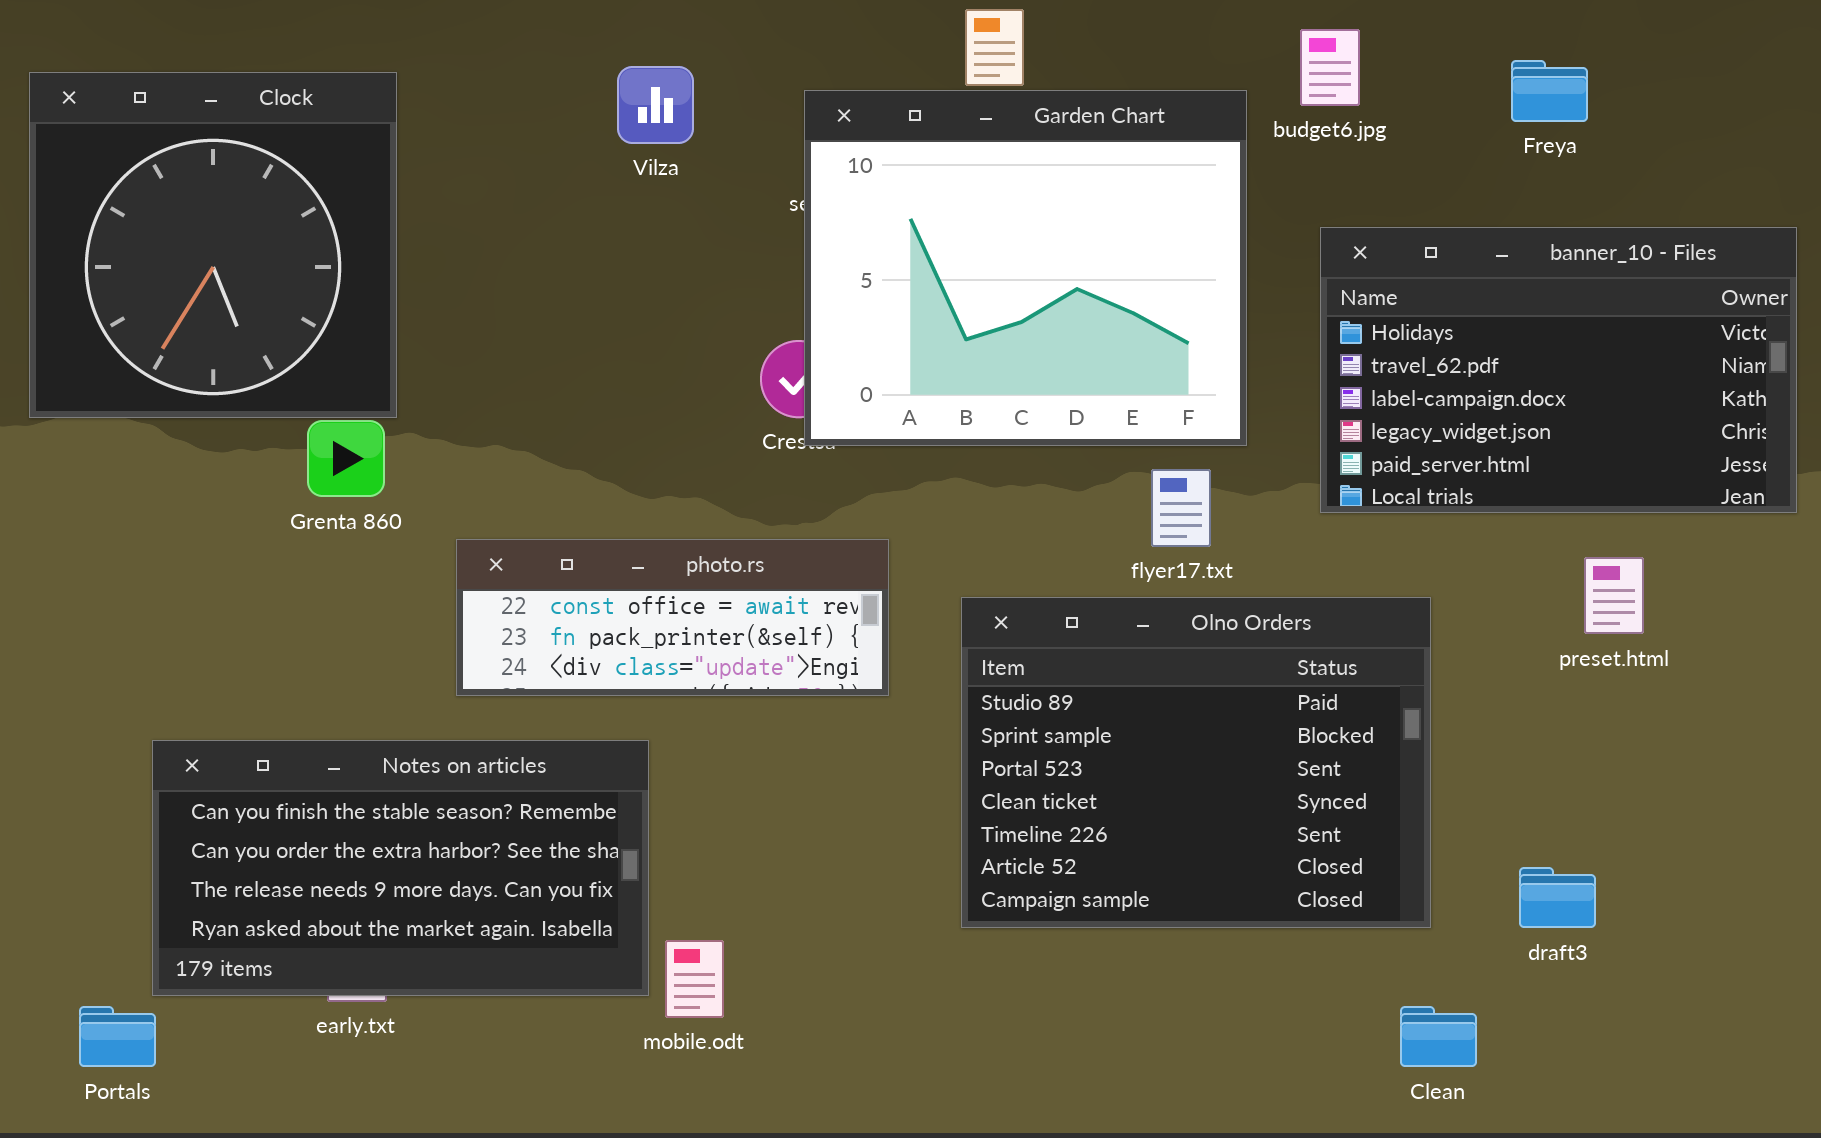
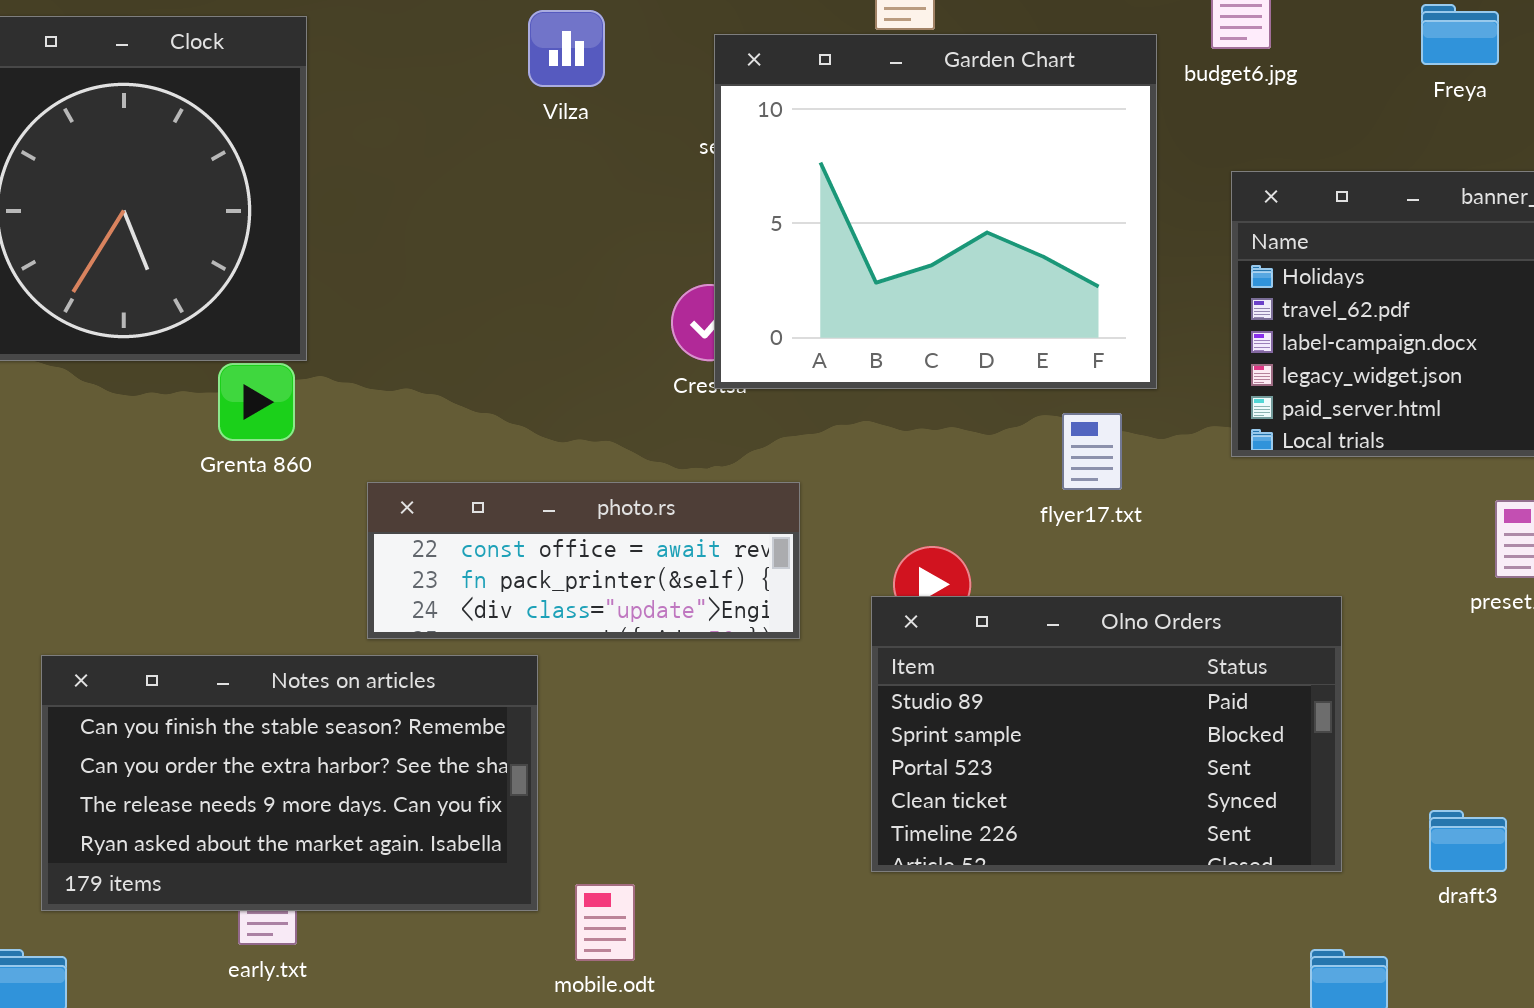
Olno Orders: [961,597,1431,928] -> [871,596,1342,872], resized
Notes on articles: [152,740,649,996] -> [41,655,538,911], moved

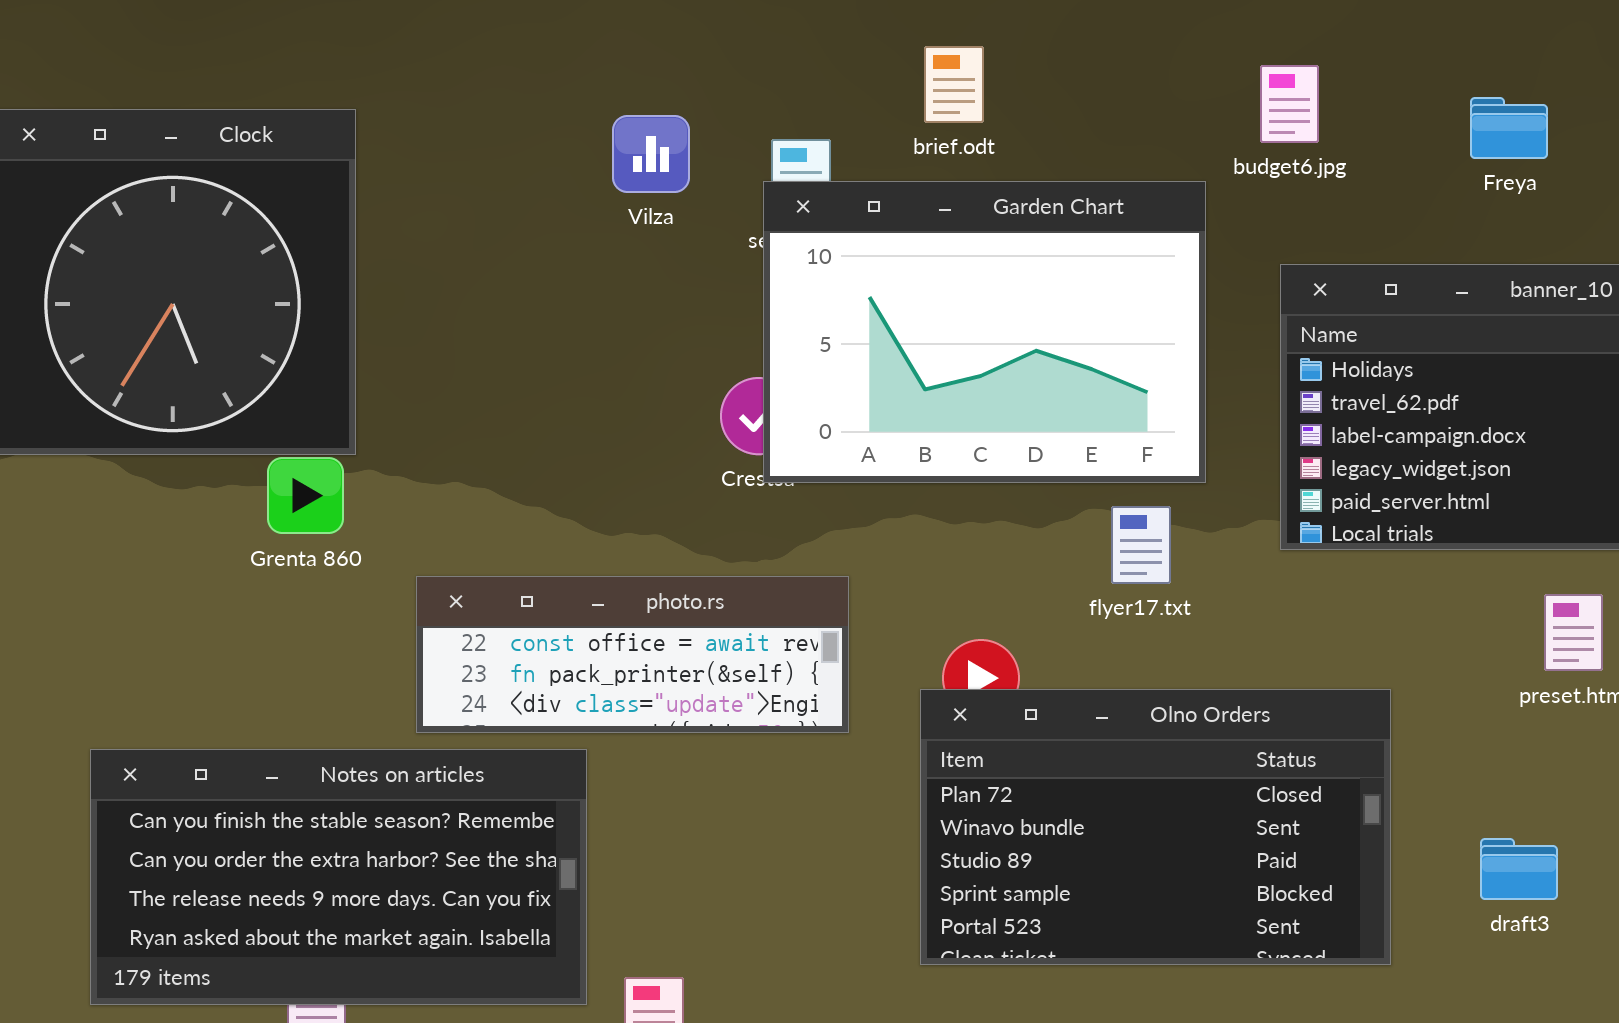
Vilza: [528,10,605,87] -> [612,115,690,193], moved
Garden Chart: [714,34,1157,389] -> [763,181,1206,483], resized
Olno Orders: [871,596,1342,872] -> [920,689,1391,965], scrolled up 2 rows
draft3: [1429,810,1507,872] -> [1480,838,1558,900], moved

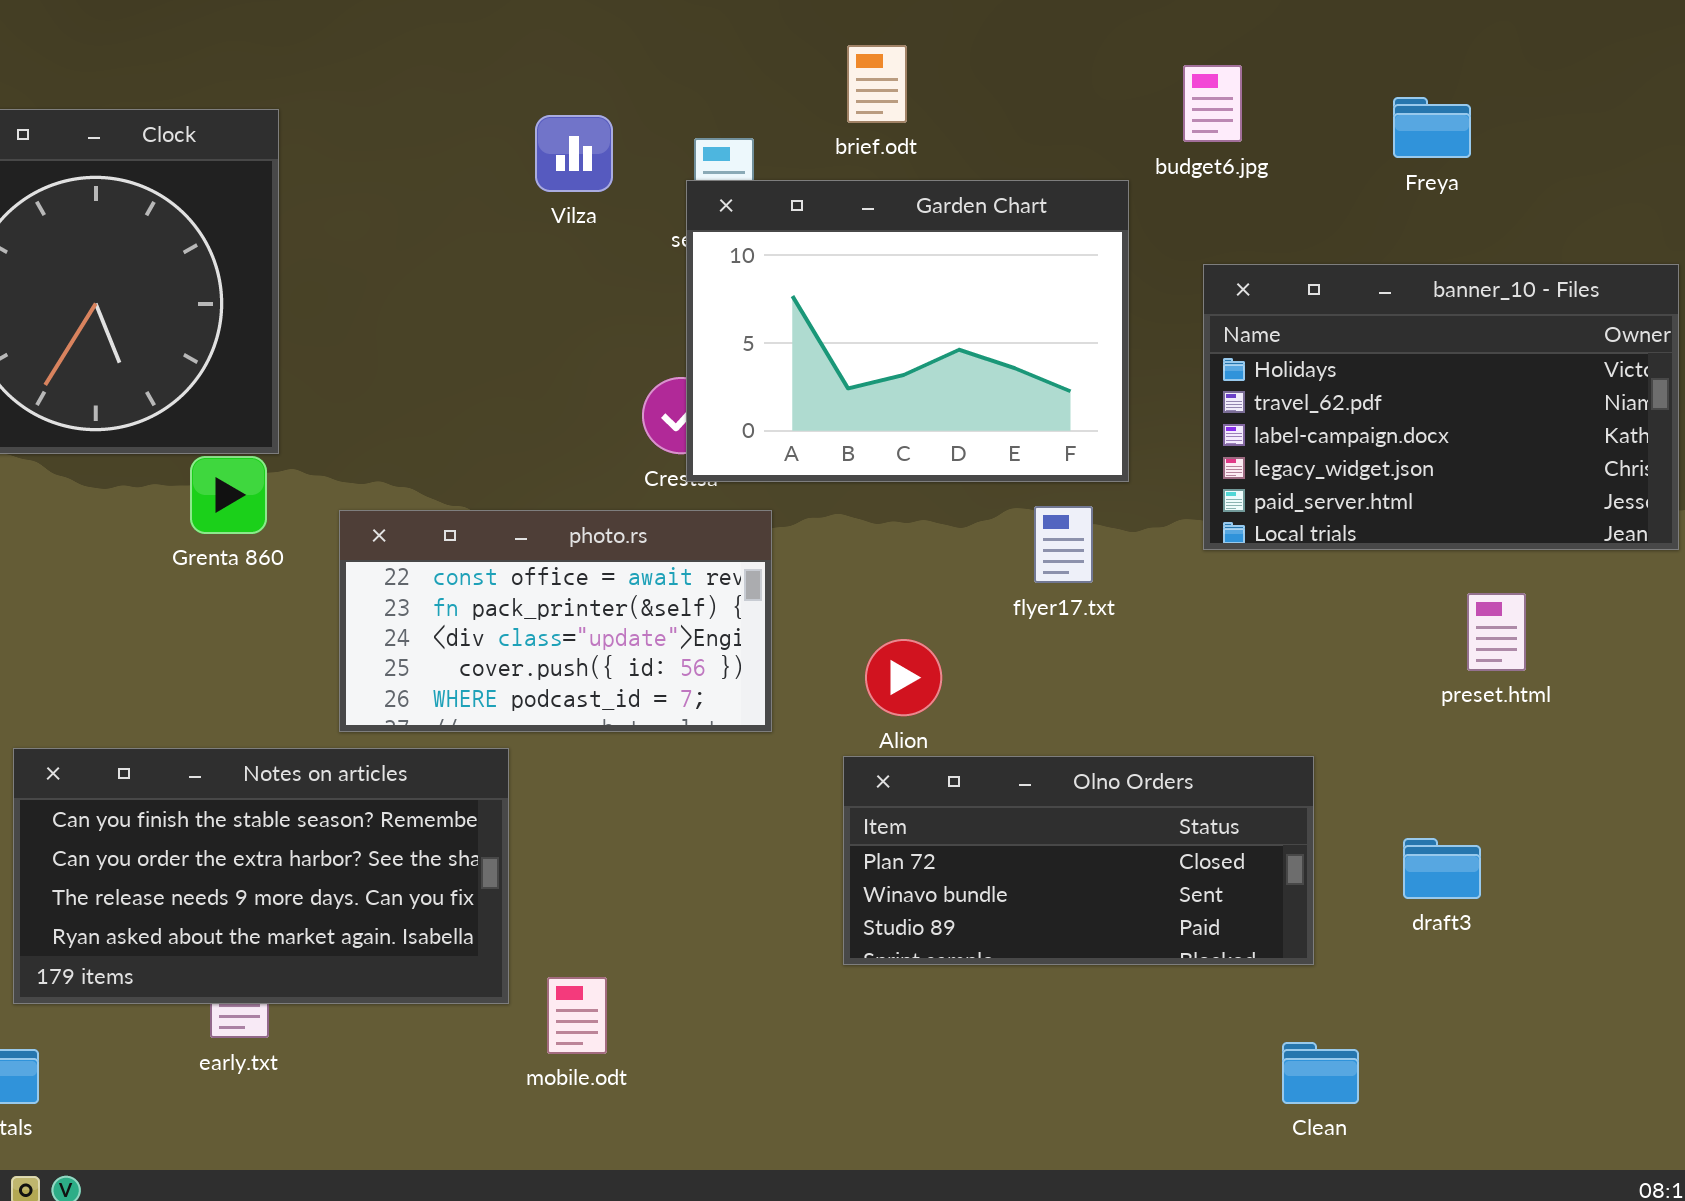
photo.rs: [416,576,849,733] -> [339,510,772,732], resized
Olno Orders: [920,689,1391,965] -> [843,756,1314,965], resized

